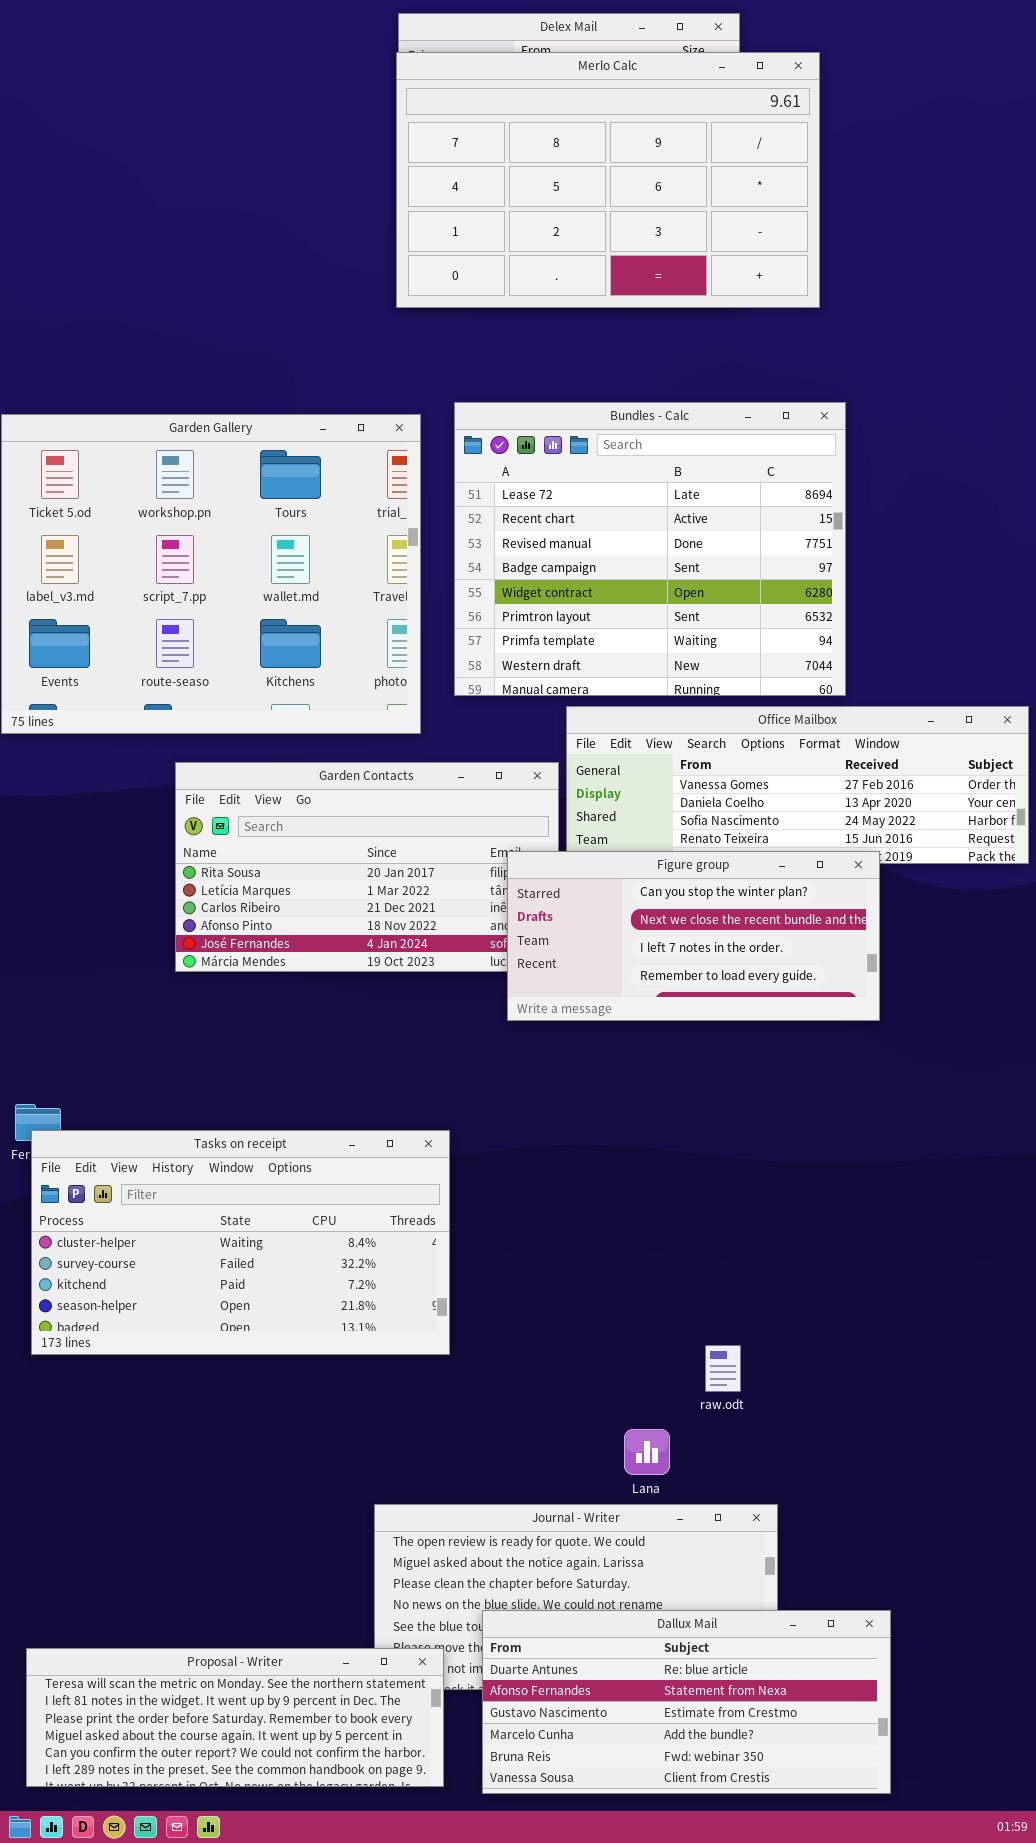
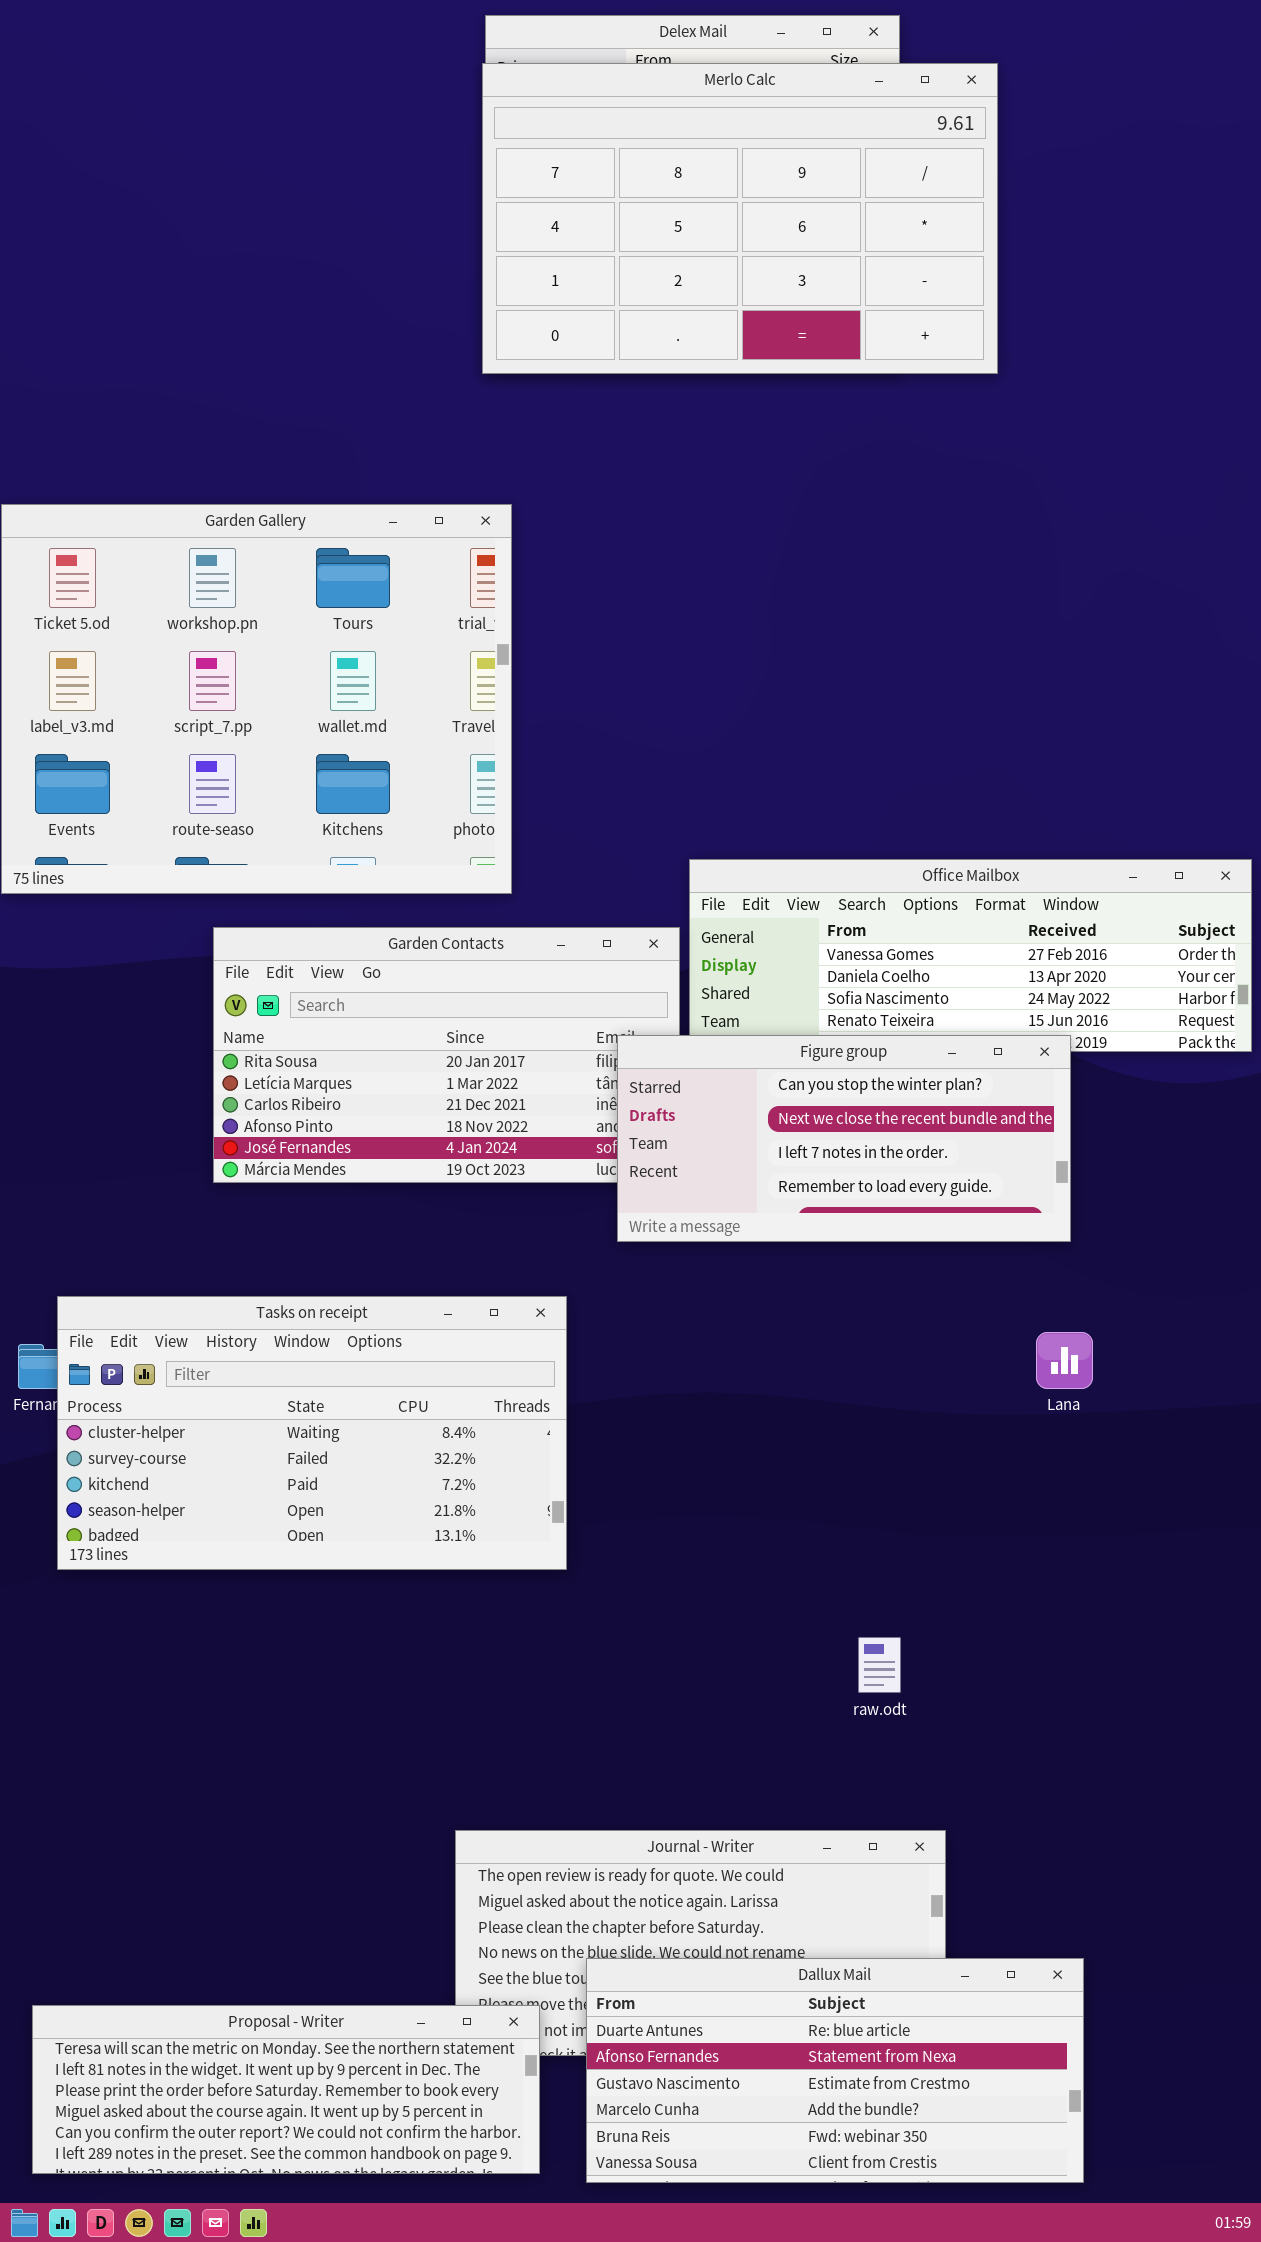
Bundles - Calc: [454,402,846,696] -> none, closed
Tasks on receipt: [31,1130,450,1355] -> [57,1296,567,1570], moved
Lana: [624,1429,670,1475] -> [1036,1332,1093,1389], moved

